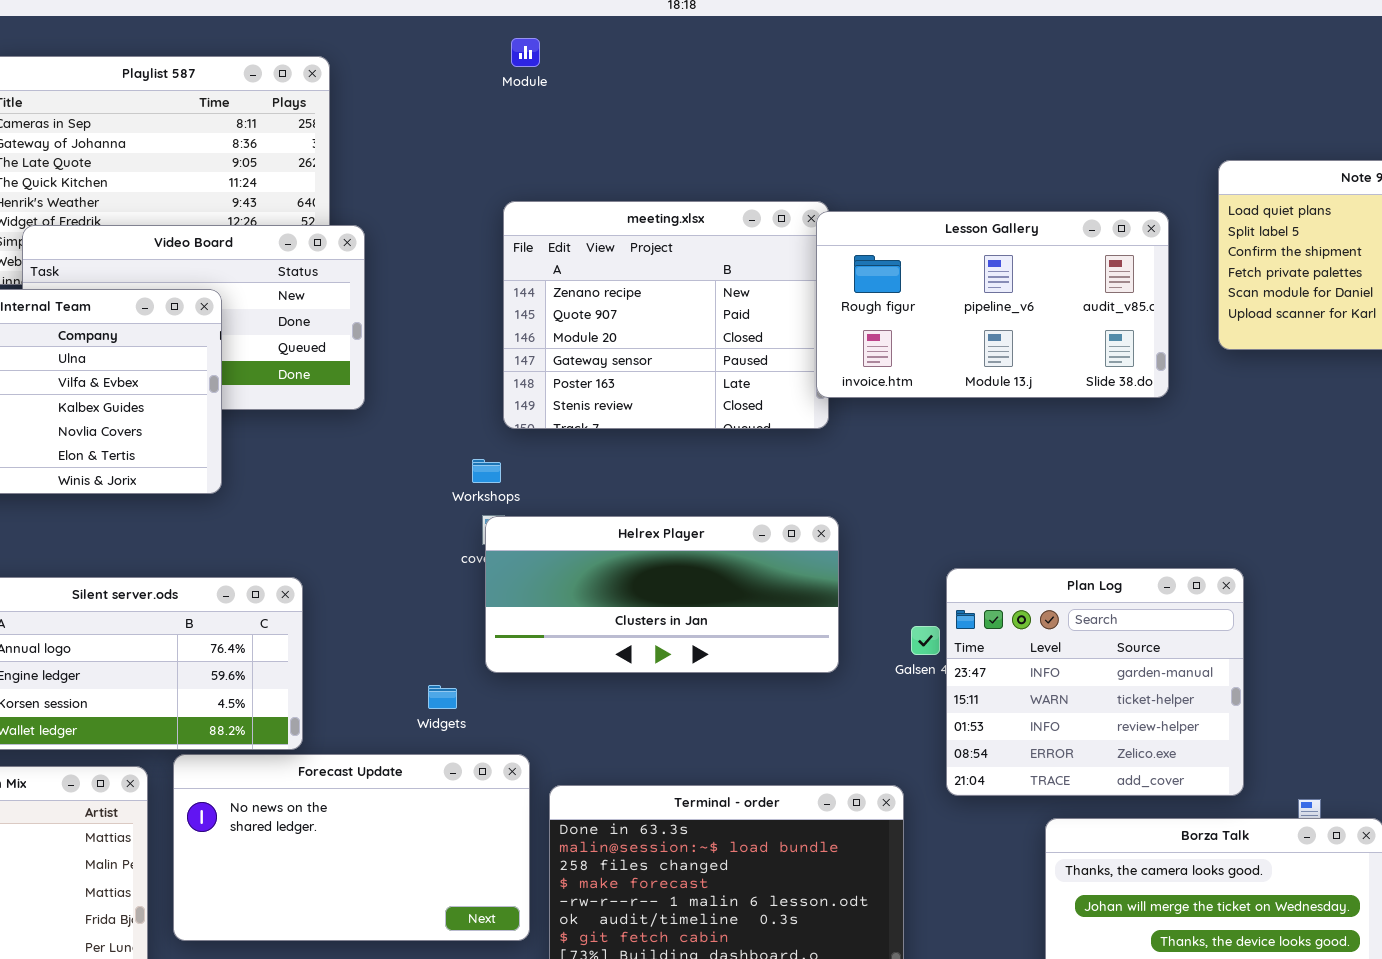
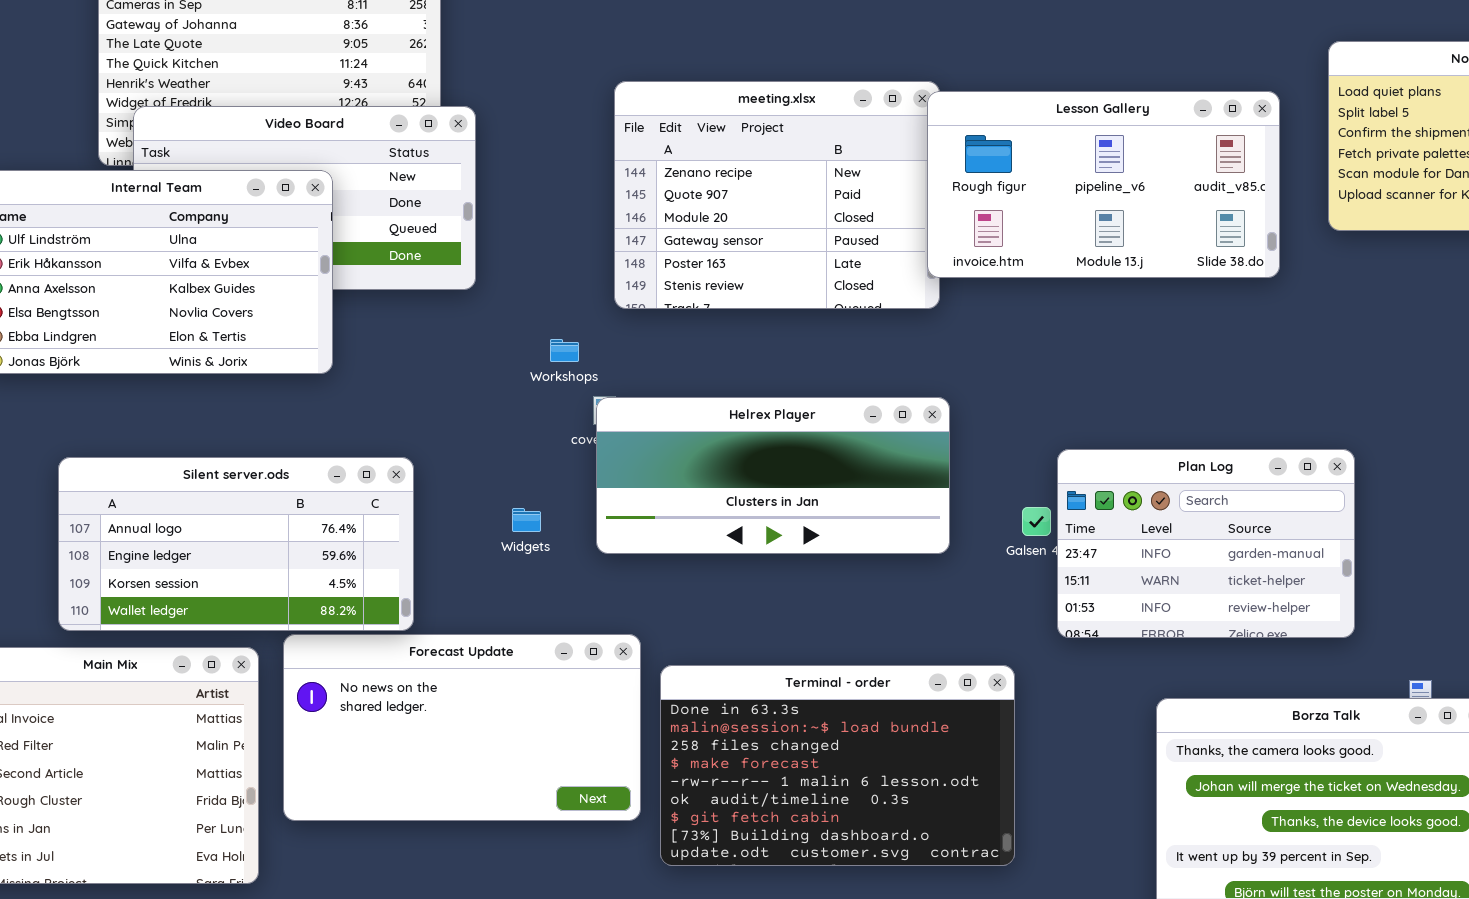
Workshops: [472,459,501,483] -> [550,339,579,362], moved
Plan Log: [946,568,1244,796] -> [1057,449,1355,638], resized
Widgets: [428,685,457,709] -> [512,508,541,532], moved

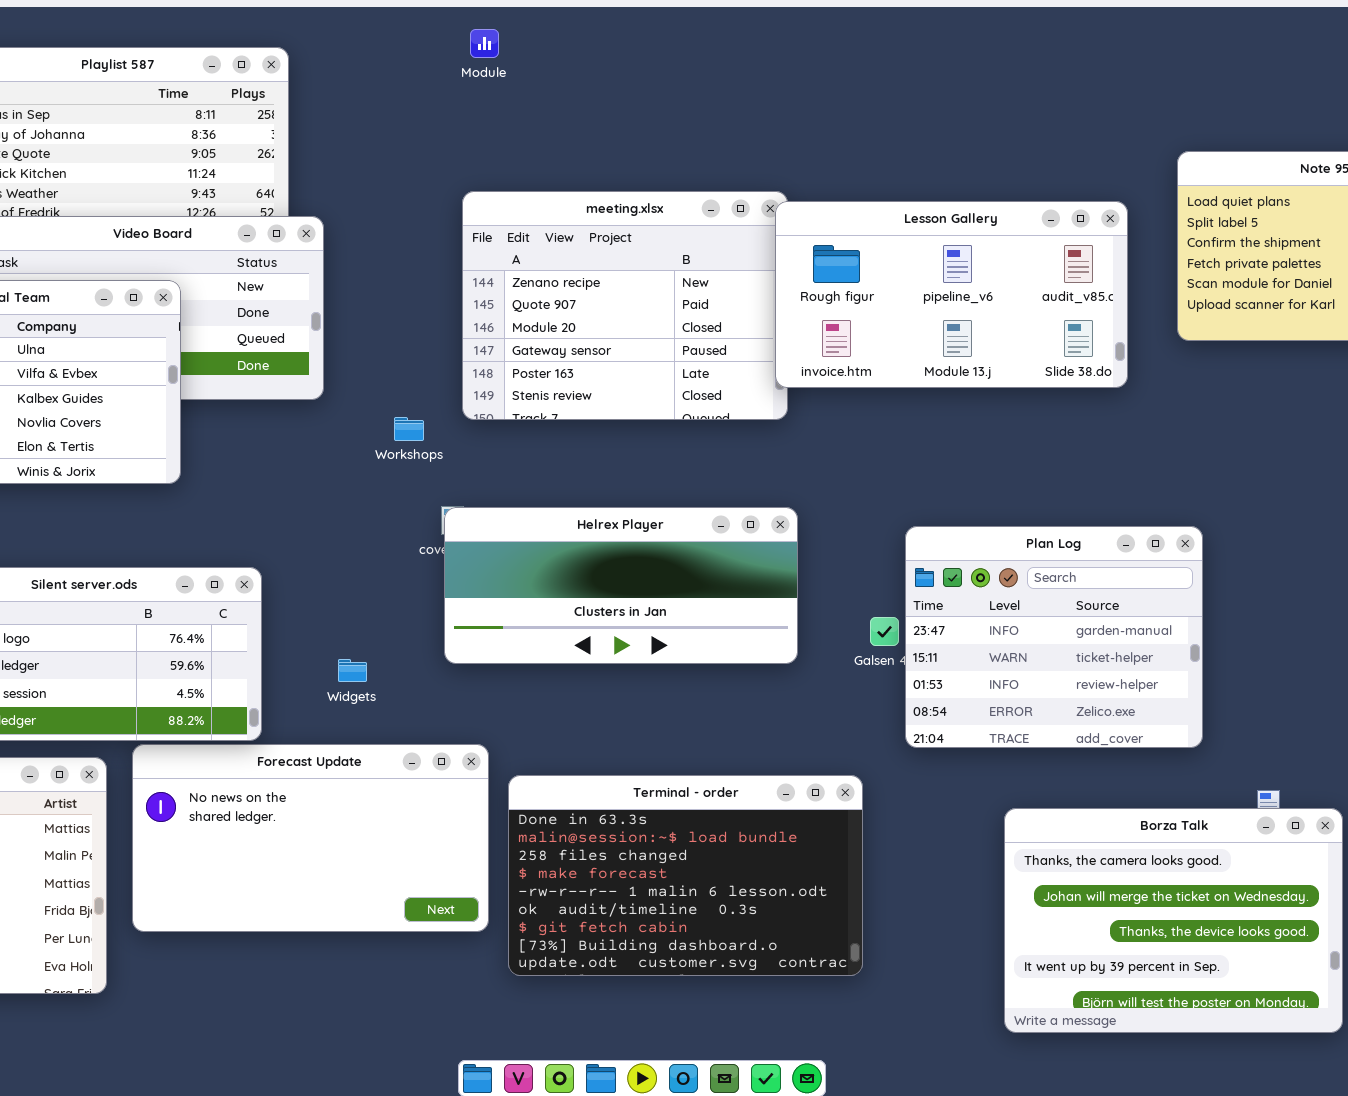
Workshops: [550,339,579,362] -> [394,417,424,441], moved
Plan Log: [1057,449,1355,638] -> [905,526,1203,748], resized
Widgets: [512,508,541,532] -> [338,659,367,682], moved

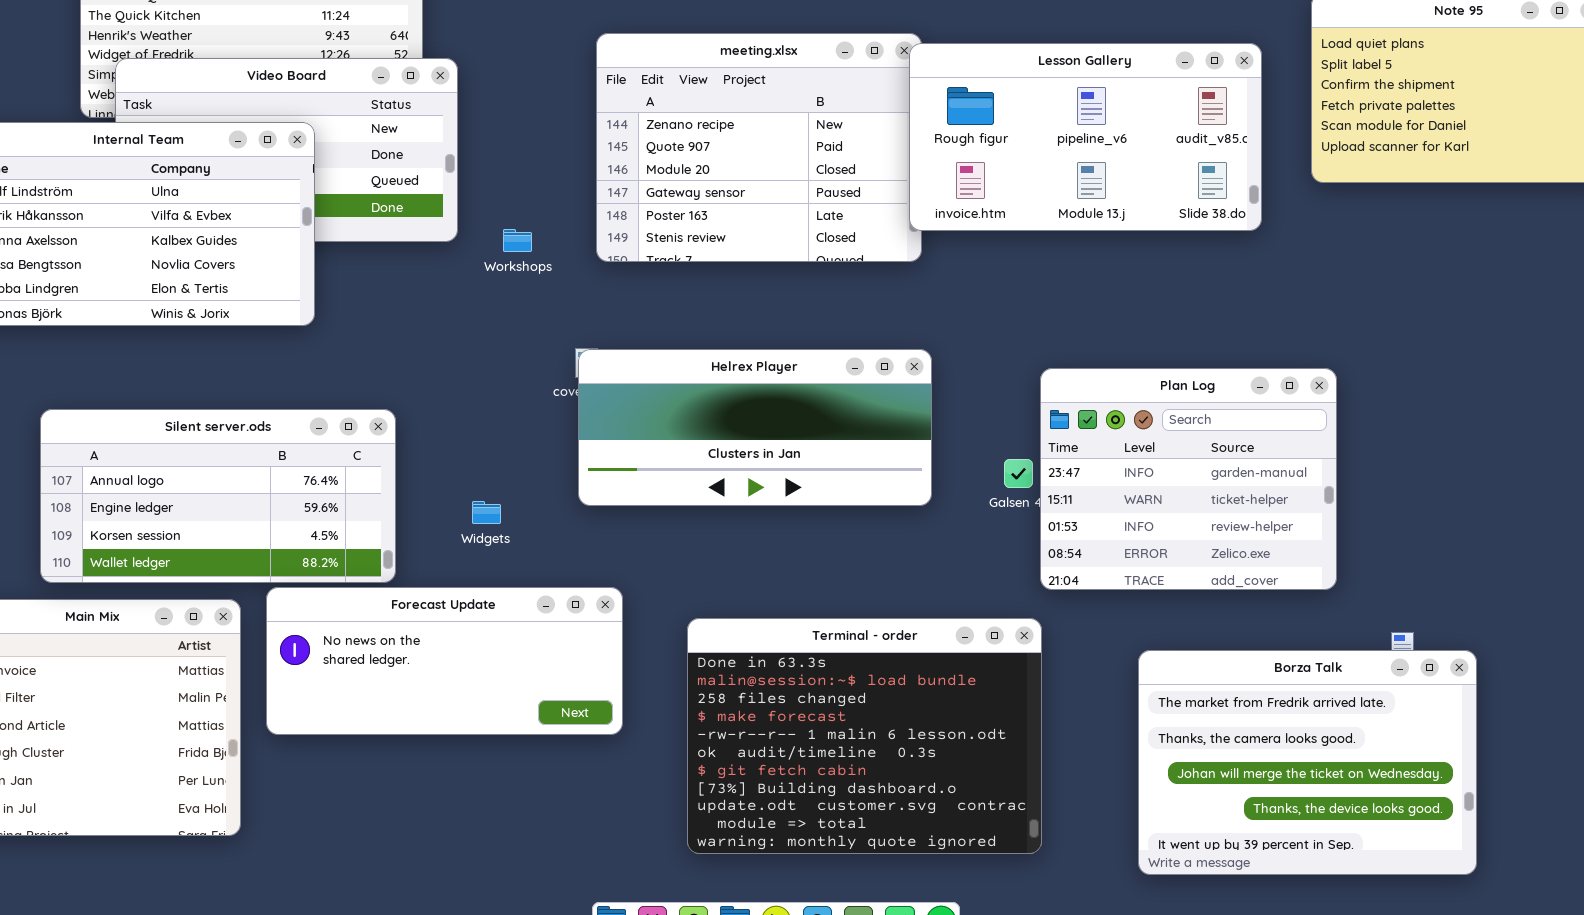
Workshops: [394,417,424,441] -> [503,229,532,252], moved
Forecast Update: [132,744,489,932] -> [266,587,623,735], resized
Terminal - order: [508,775,863,976] -> [687,618,1042,854], moved, resized
Borza Talk: [1004,808,1343,1033] -> [1138,650,1477,875], scrolled up 1 row

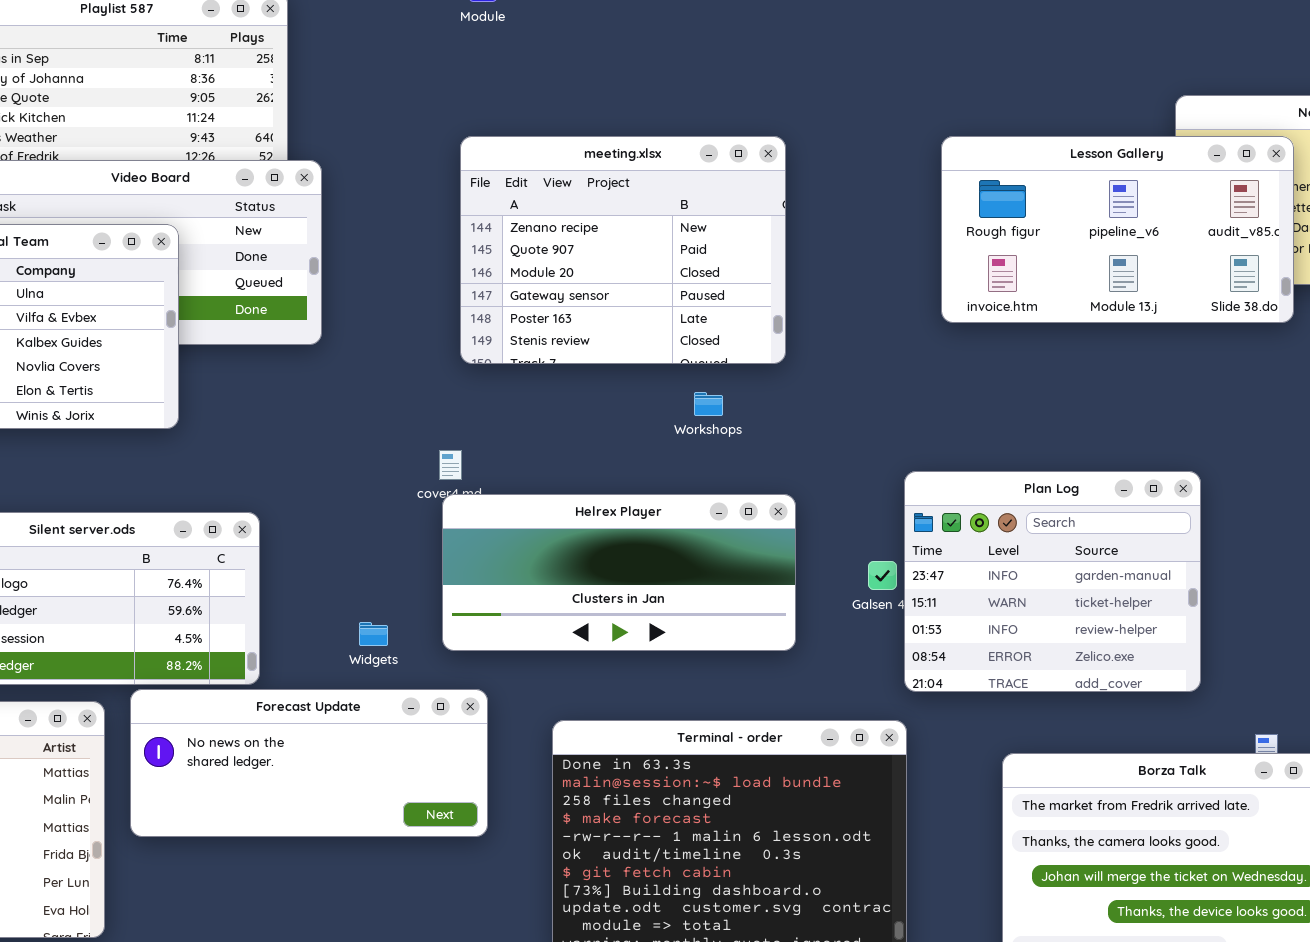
Lesson Gallery: [909,43,1262,231] -> [941,136,1294,323], moved
Workshops: [503,229,532,252] -> [694,392,723,416], moved
Helrex Player: [578,349,932,506] -> [442,494,796,651], moved
Widgets: [472,501,501,524] -> [359,622,388,646], moved

